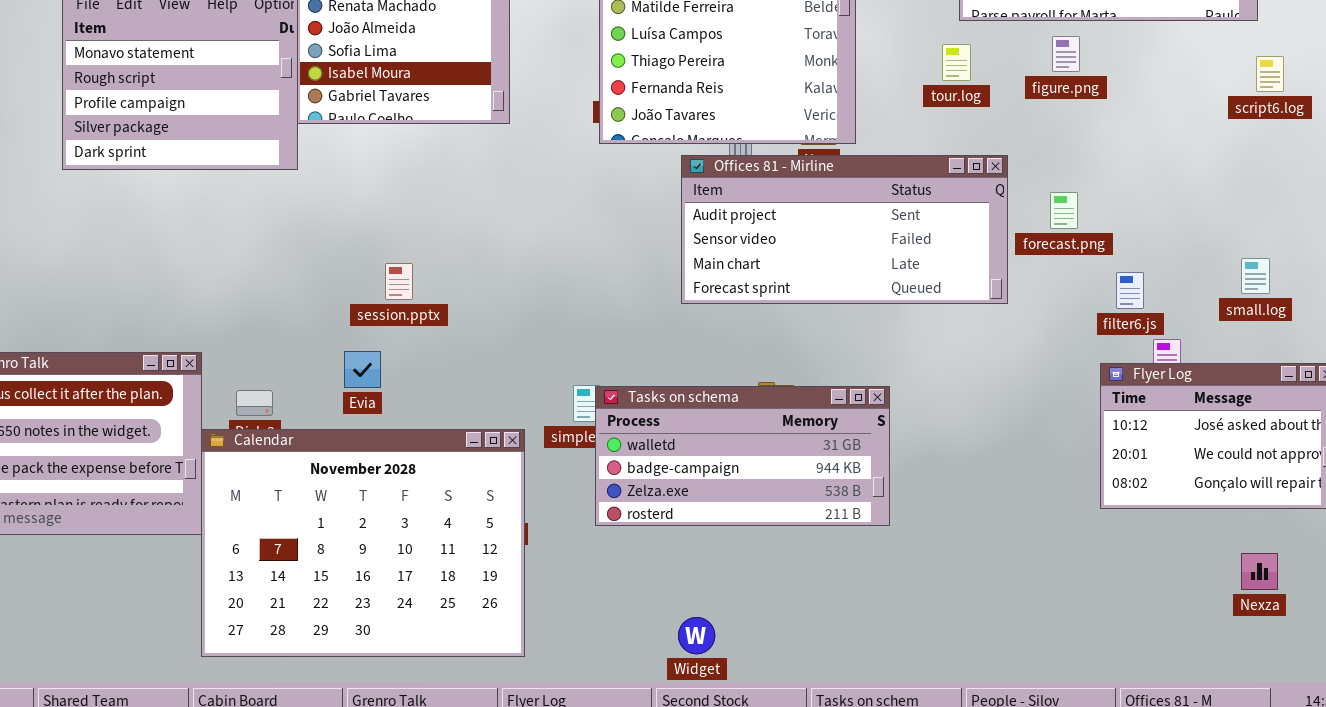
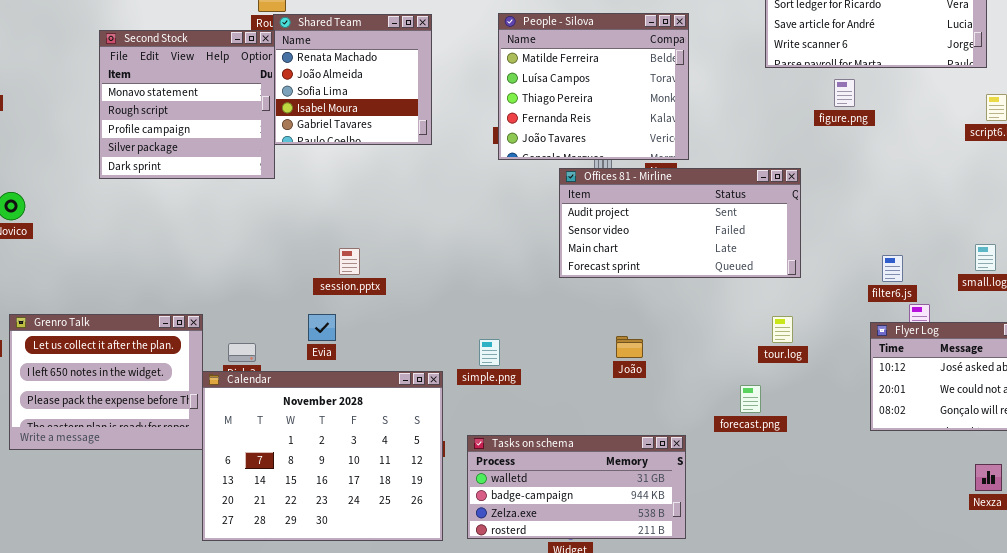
tour.log: [942,44,971,81] -> [772,316,793,343], moved
forecast.png: [1050,192,1078,229] -> [740,385,761,413], moved
Tasks on schema: [595,386,890,526] -> [467,435,686,539], moved

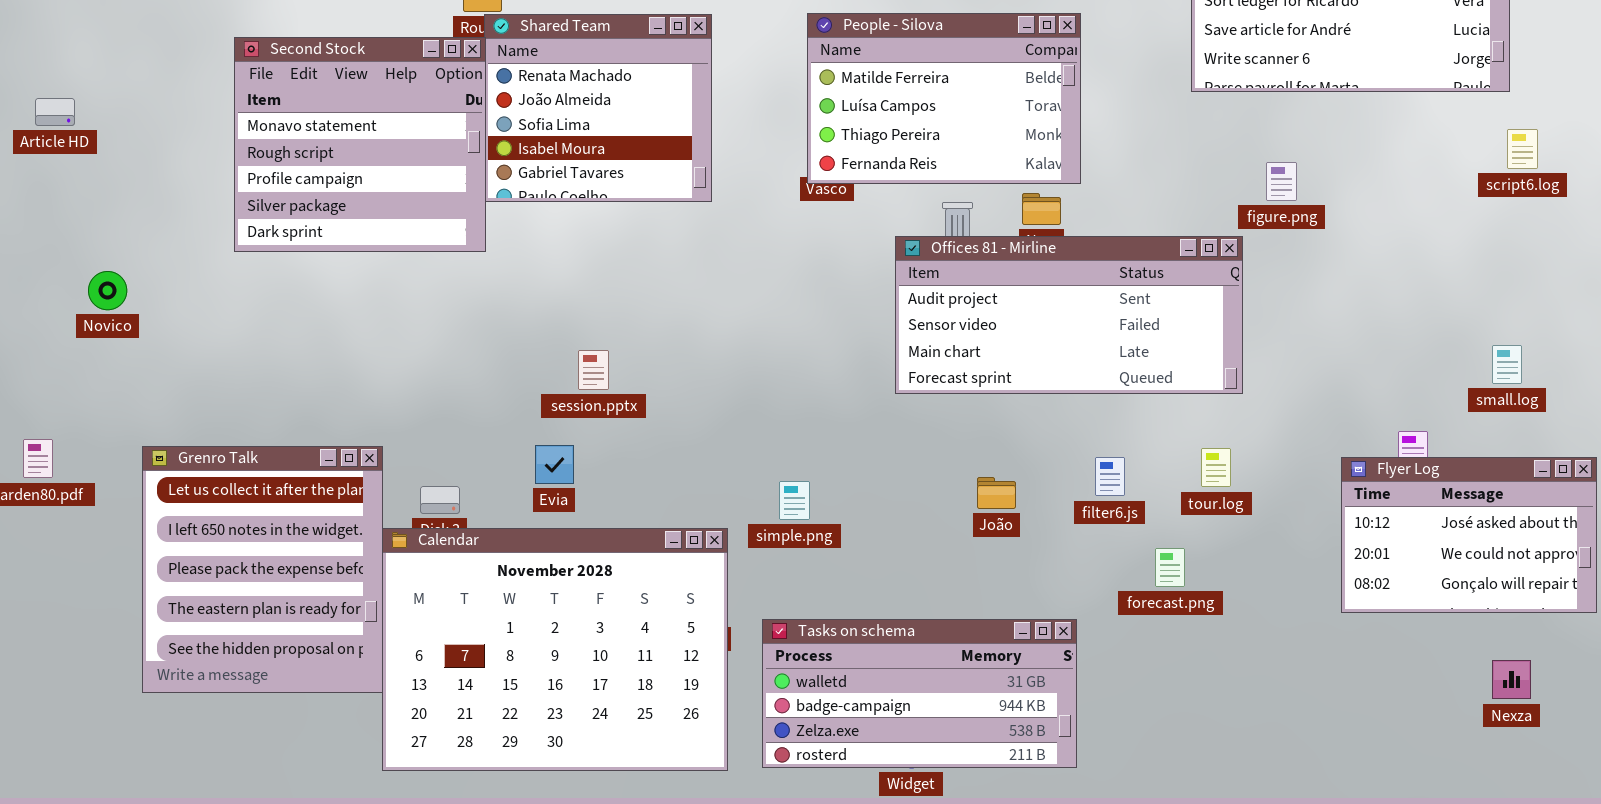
People - Silova: [498,13,689,160] -> [807,13,1081,184], resized
figure.png: [834,79,855,107] -> [1266,162,1297,201], moved
filter6.js: [882,255,903,282] -> [1095,457,1125,496], moved
Grenro Talk: [9,314,203,450] -> [142,446,383,693], resized

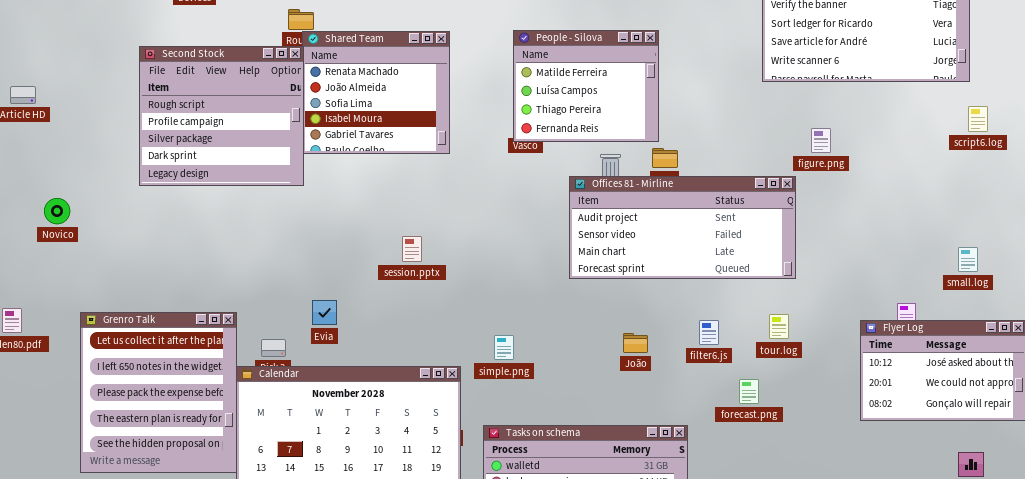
People - Silova: [807,13,1081,184] -> [513,30,659,142], resized
Second Stock: [234,37,486,252] -> [139,46,304,186], scrolled down 1 row
session.pptx: [578,350,609,390] -> [402,236,422,262], moved
Evia: [535,445,574,484] -> [312,300,337,325], moved

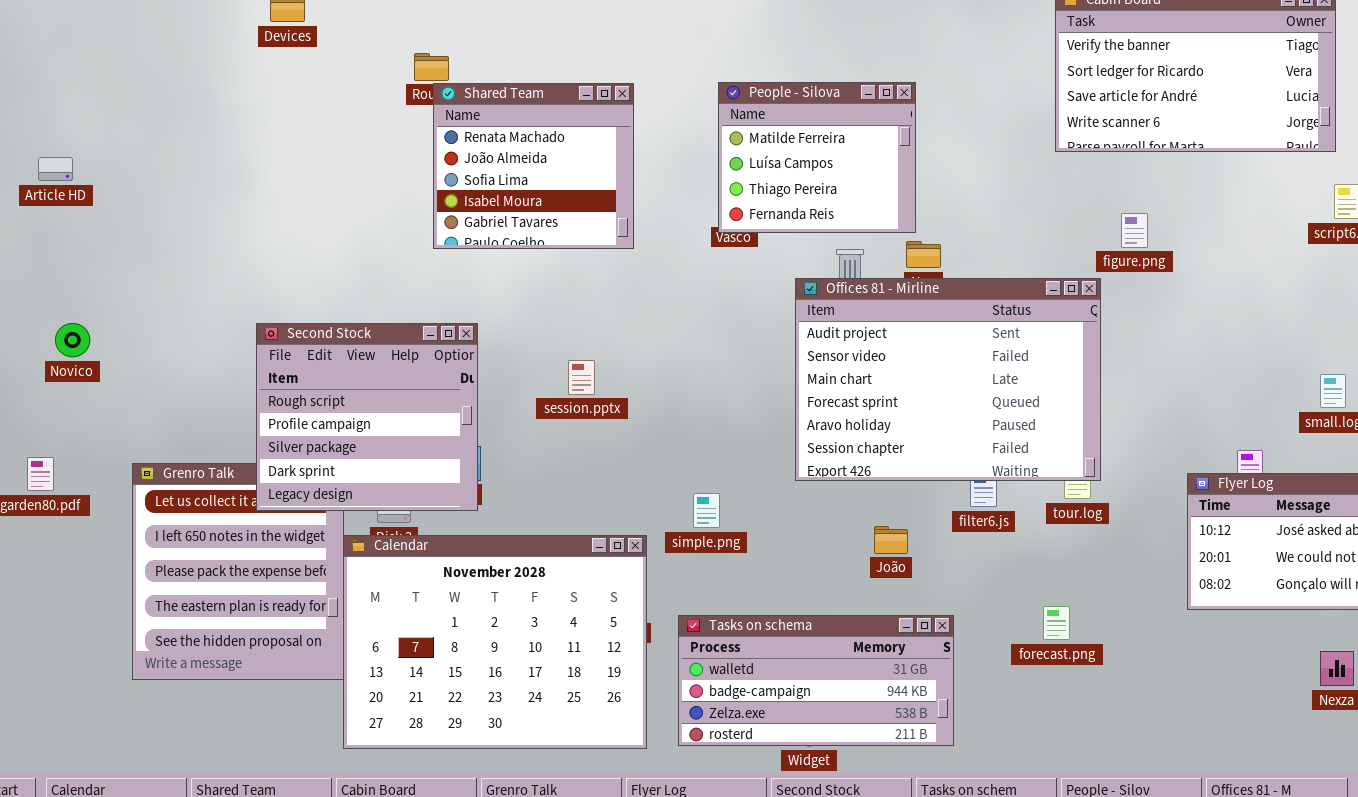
Second Stock: [139,46,304,186] -> [256,323,478,511], moved
Offices 81 - Mirline: [569,176,796,279] -> [795,278,1101,481], resized
Novico: [44,198,70,224] -> [55,323,90,357], moved
João: [623,333,648,353] -> [874,526,908,554], moved
forecast.png: [739,379,759,404] -> [1043,606,1070,640], moved

